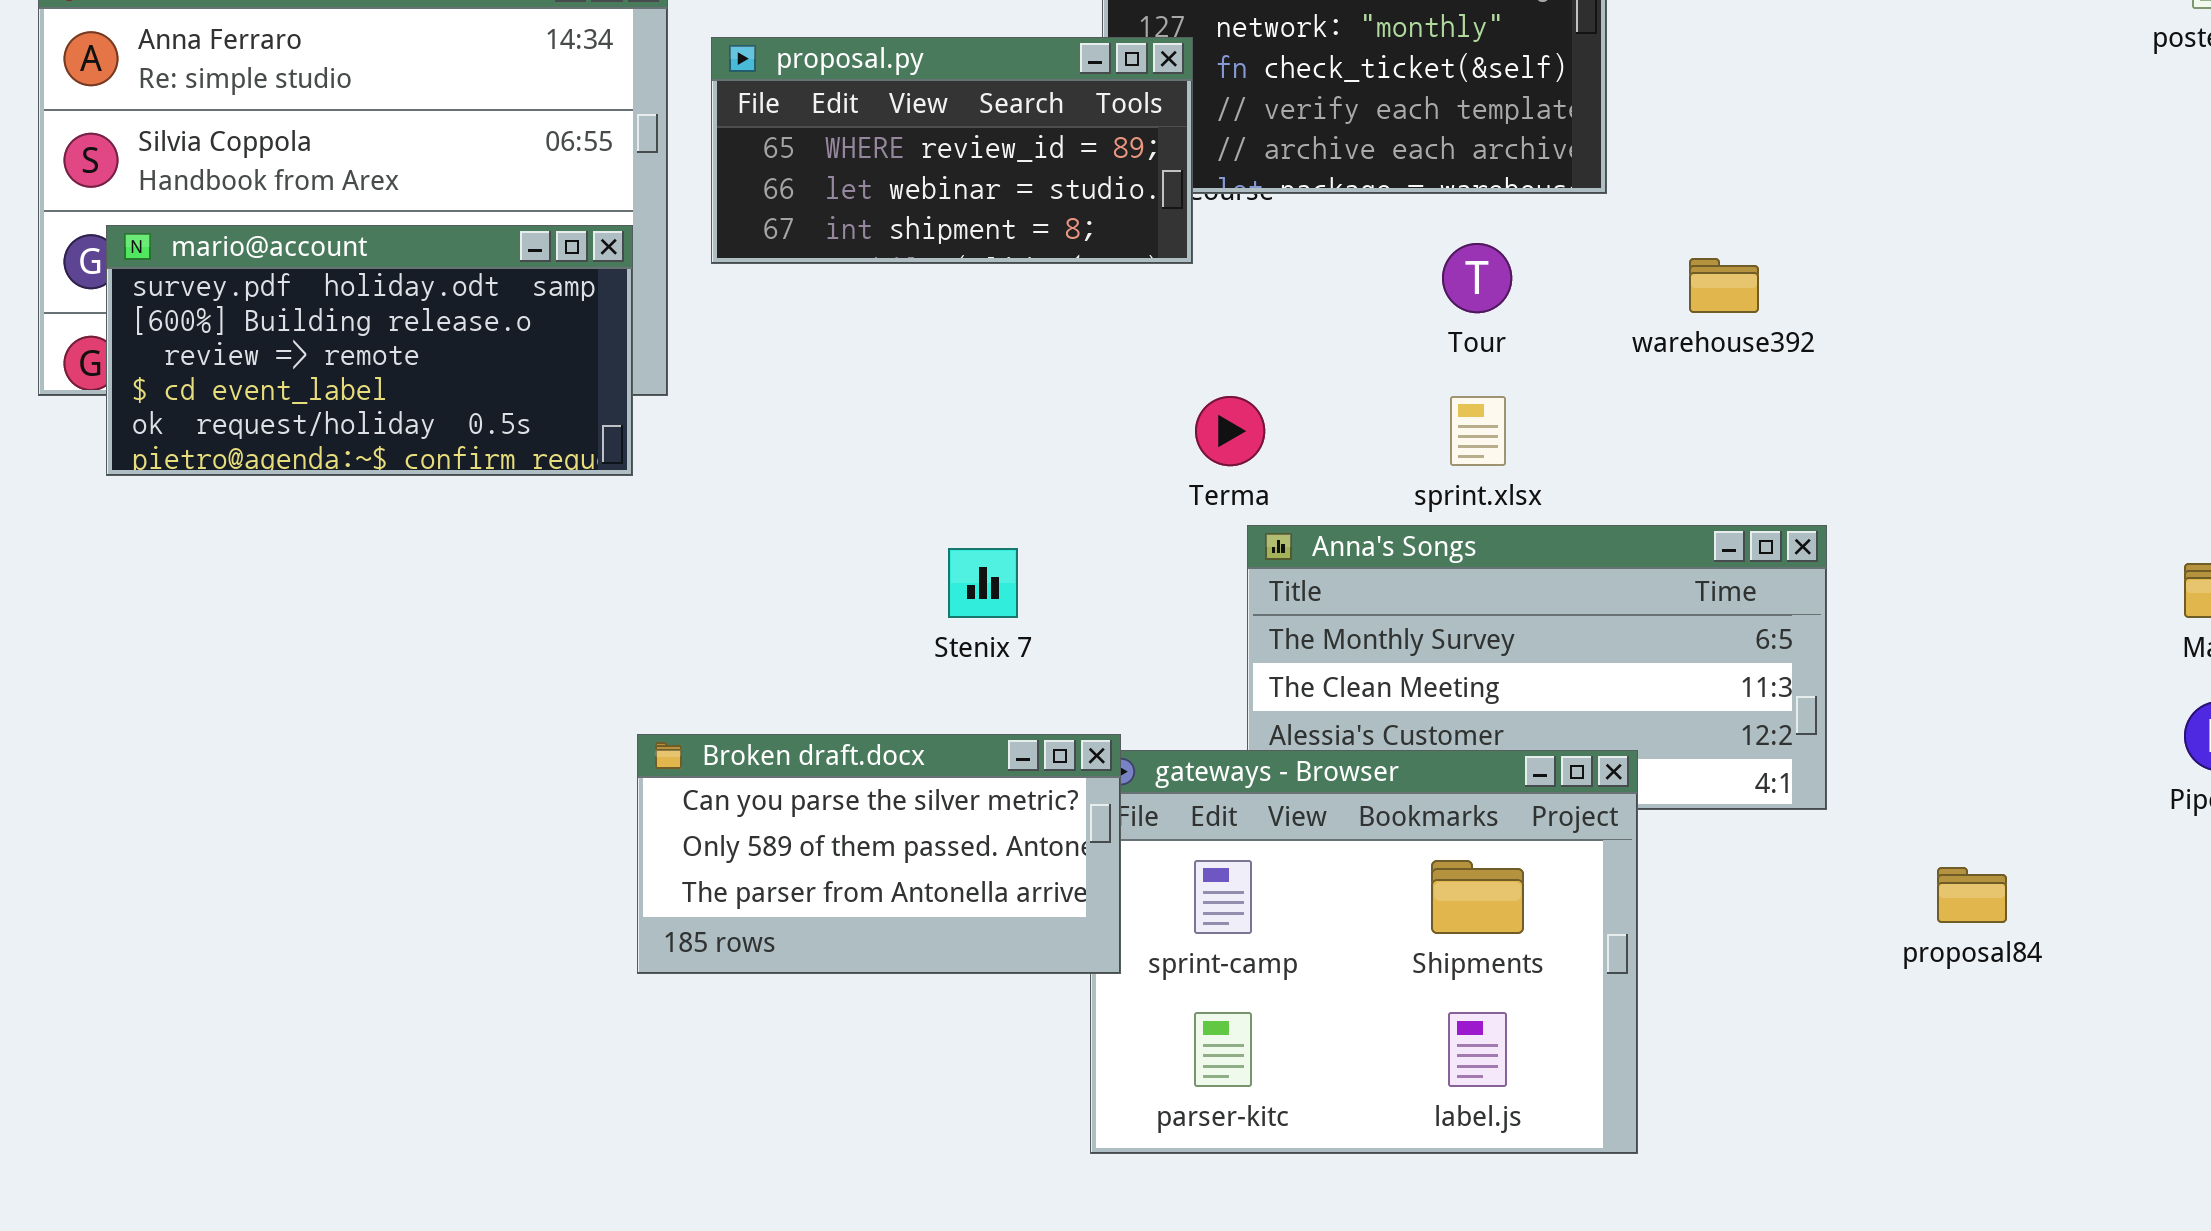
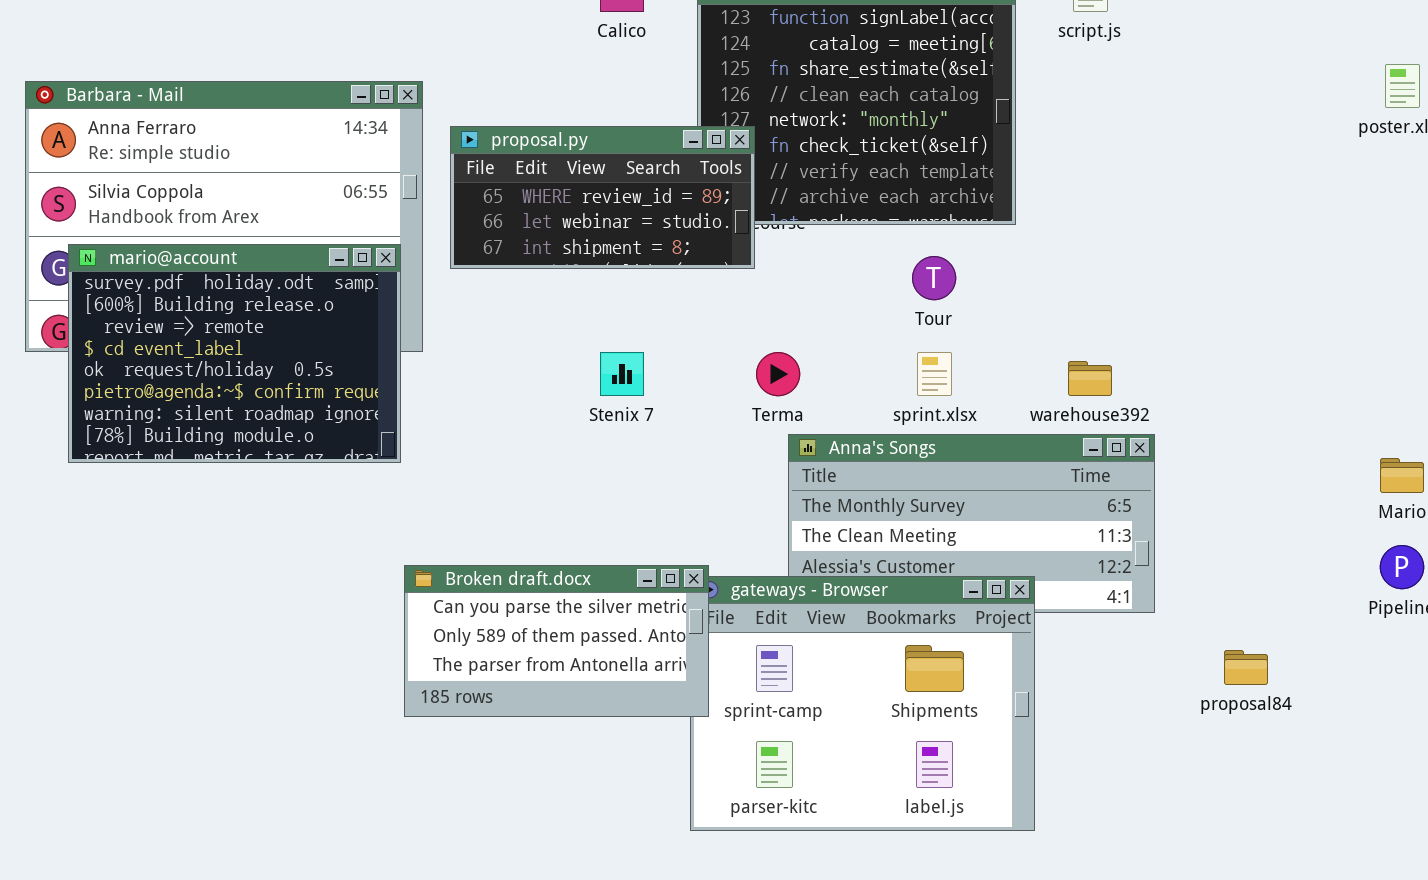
mario@account: [106,225,633,476] -> [68,244,401,463], resized
warehouse392: [1689,258,1759,313] -> [1068,361,1112,396], moved
Stenix 7: [948,548,1018,618] -> [600,352,644,396], moved

